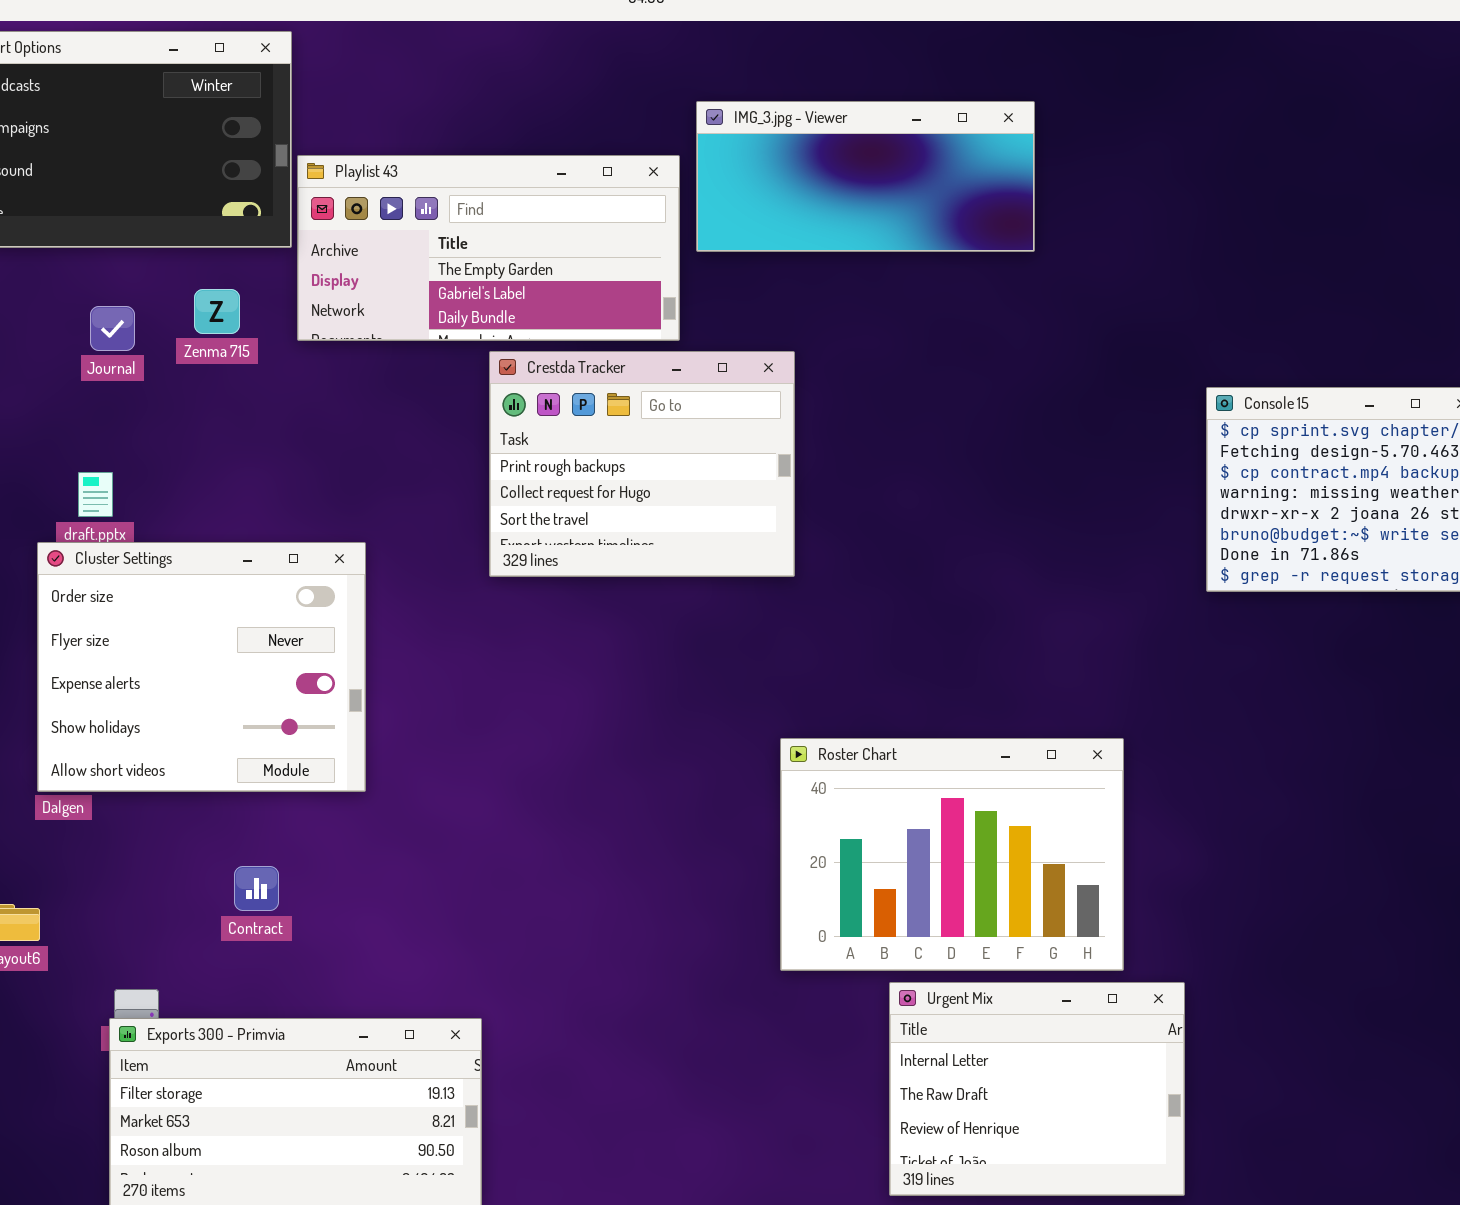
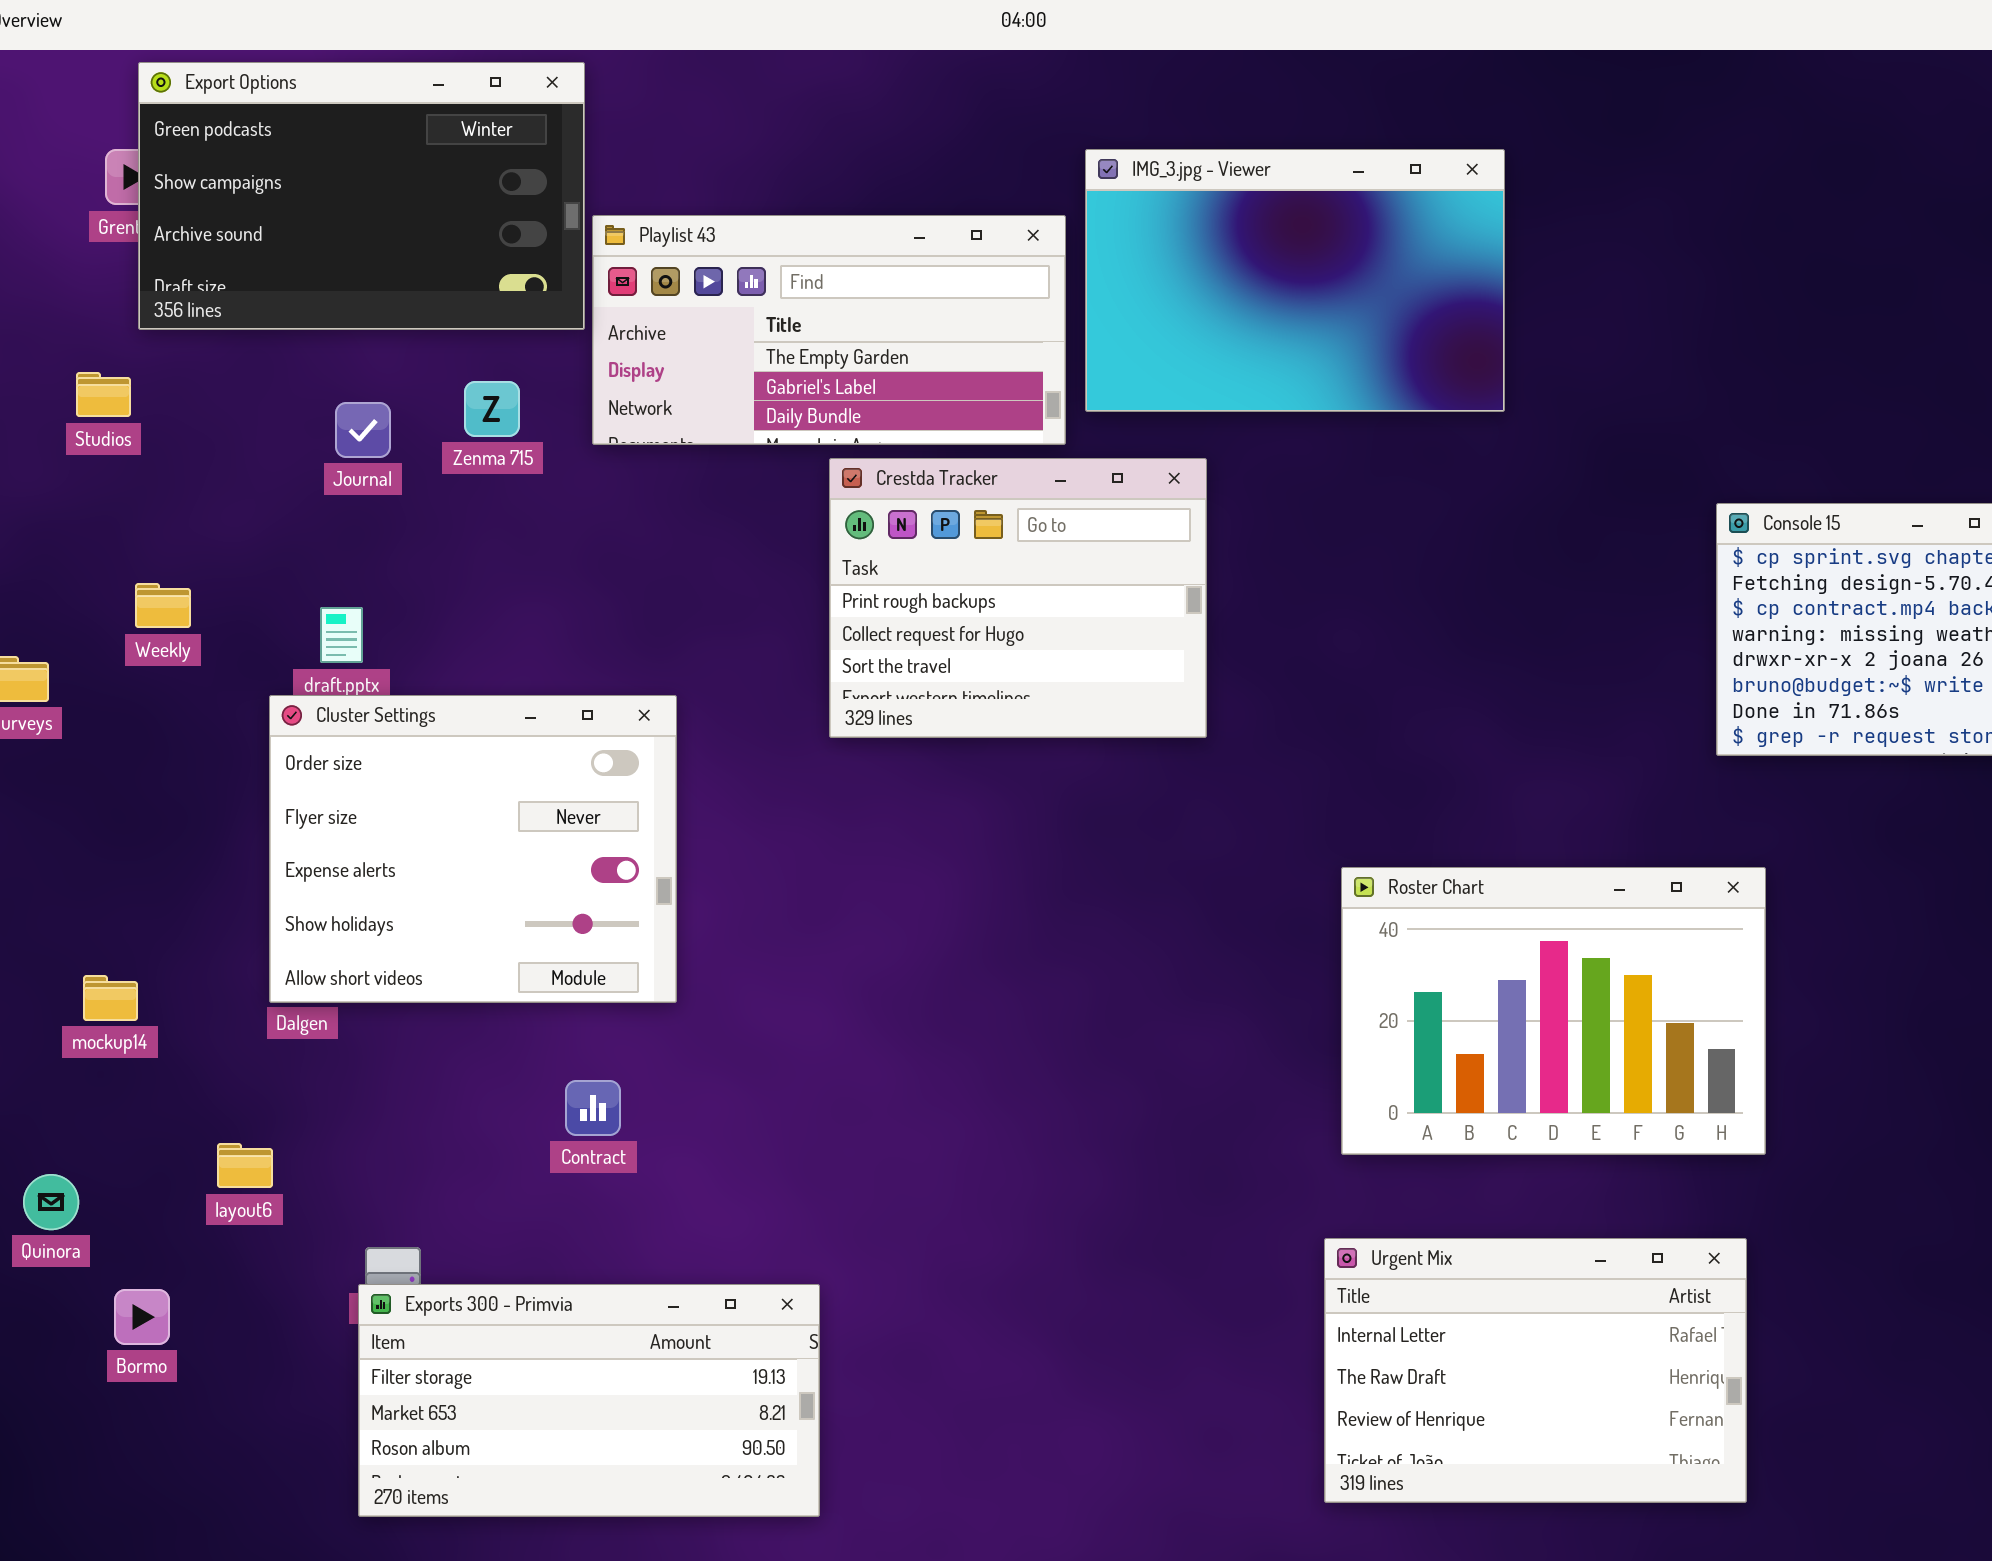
IMG_3.jpg - Viewer: [696,101,1035,252] -> [1085,149,1505,412], resized
Roster Chart: [780,738,1124,971] -> [1341,867,1766,1155], moved
Contract: [234,866,279,911] -> [565,1080,621,1136], moved
Urgent Mix: [889,982,1185,1196] -> [1324,1238,1747,1503], resized

